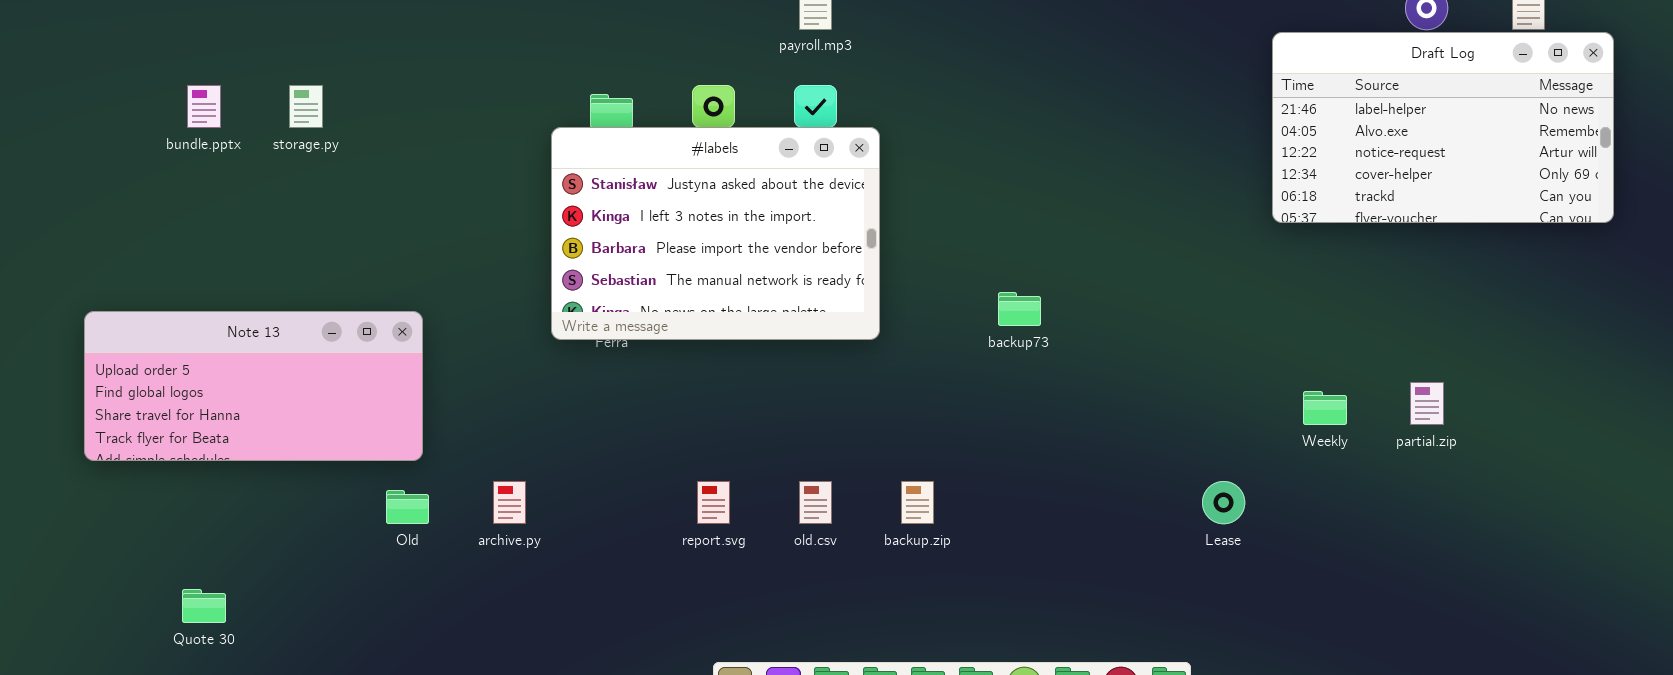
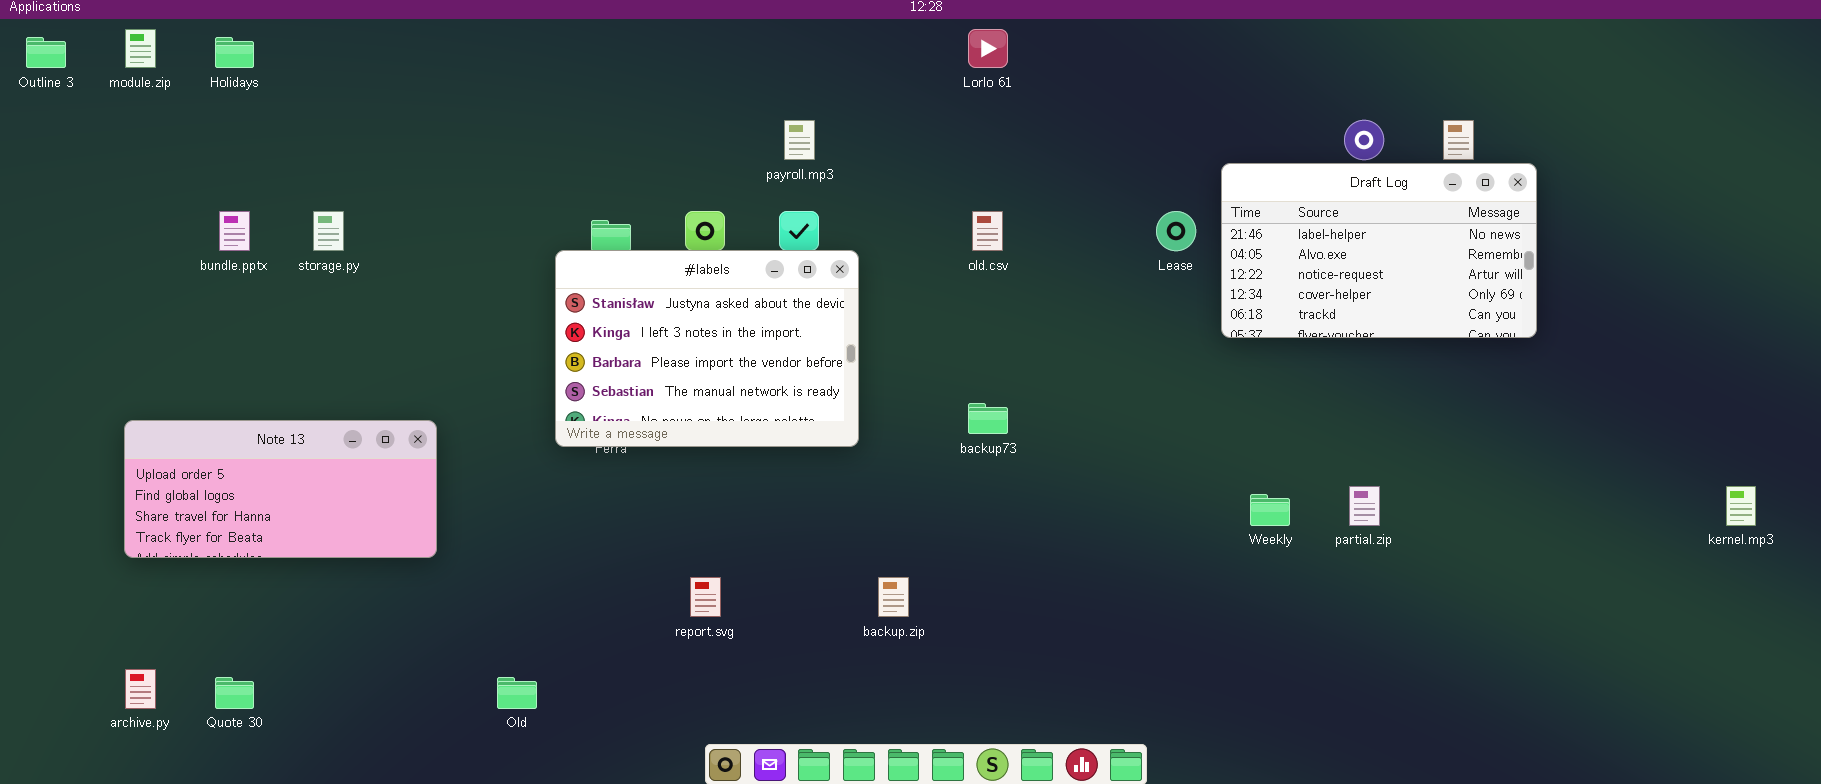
archive.py: [493,481,526,524] -> [125,669,156,709], moved
old.csv: [799,481,832,524] -> [972,211,1003,251], moved
Lease: [1202,481,1245,524] -> [1156,211,1196,251], moved
Old: [386,490,429,524] -> [497,677,537,709], moved

